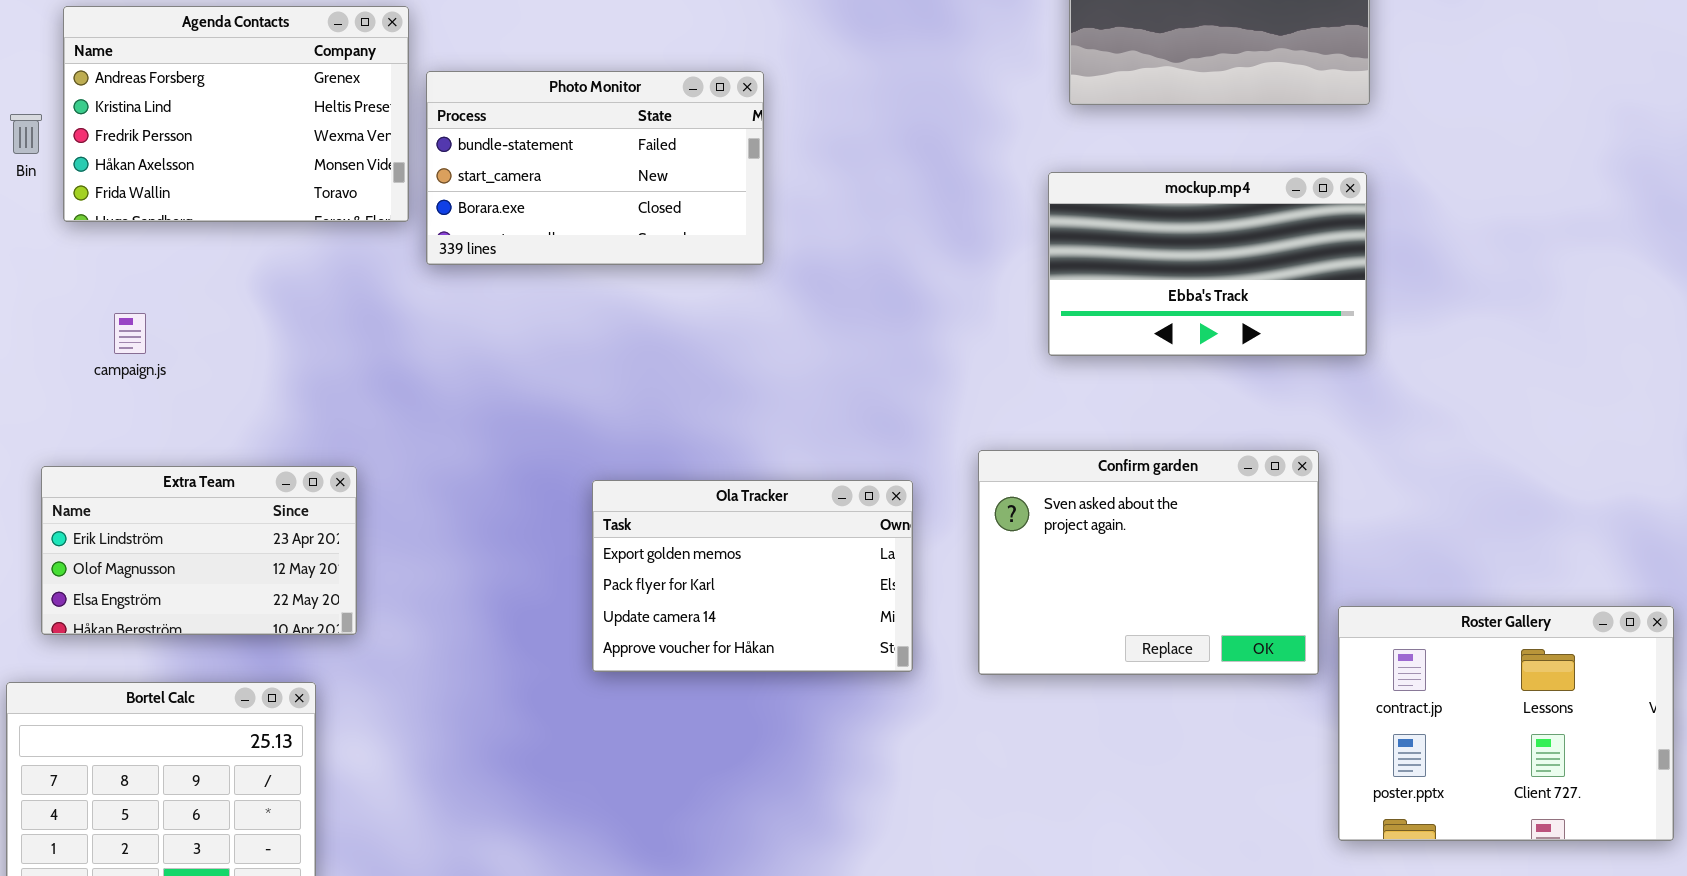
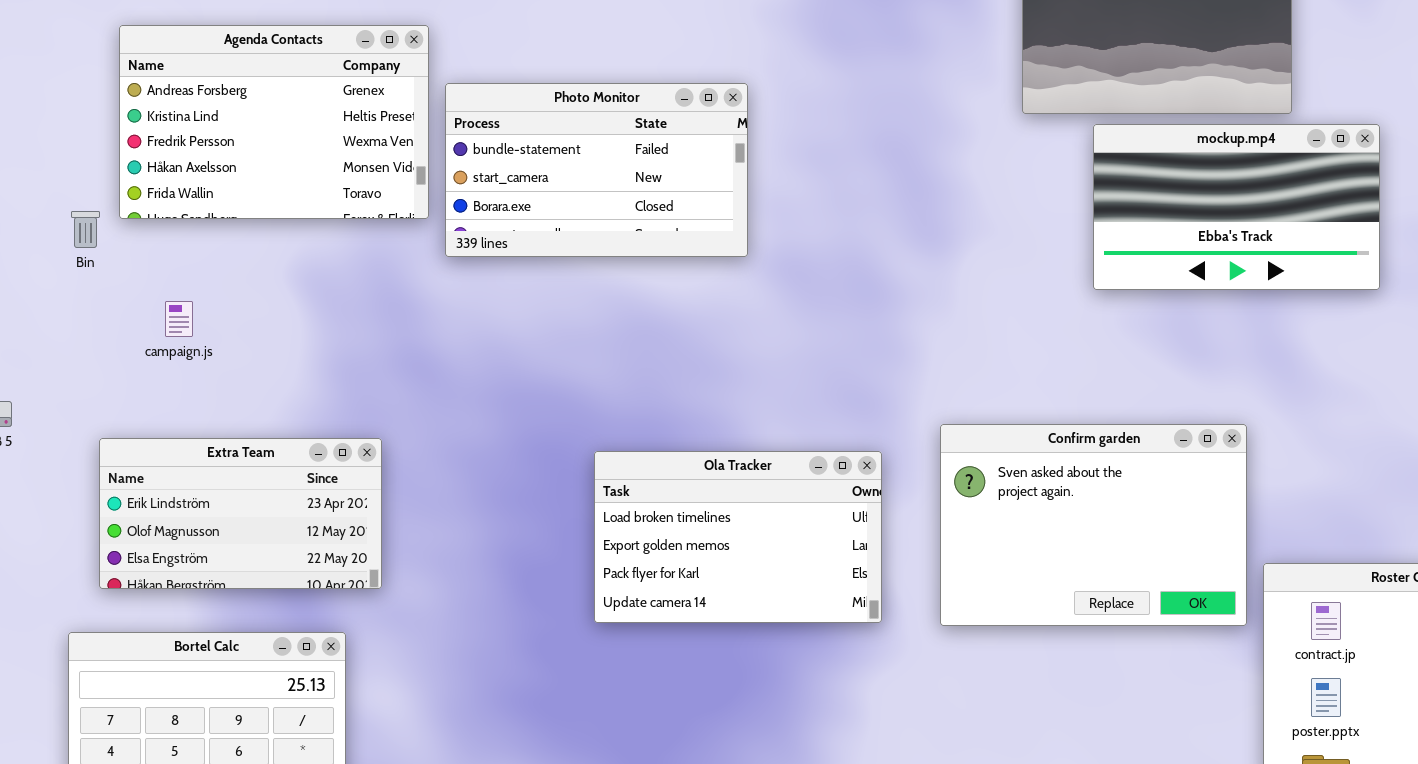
Bin: [10,114,42,154] -> [71,211,100,248], moved
mockup.mp4: [1048,172,1367,356] -> [1093,124,1380,290], moved
Ola Tracker: [592,480,913,672] -> [594,451,882,623], scrolled up 1 row

